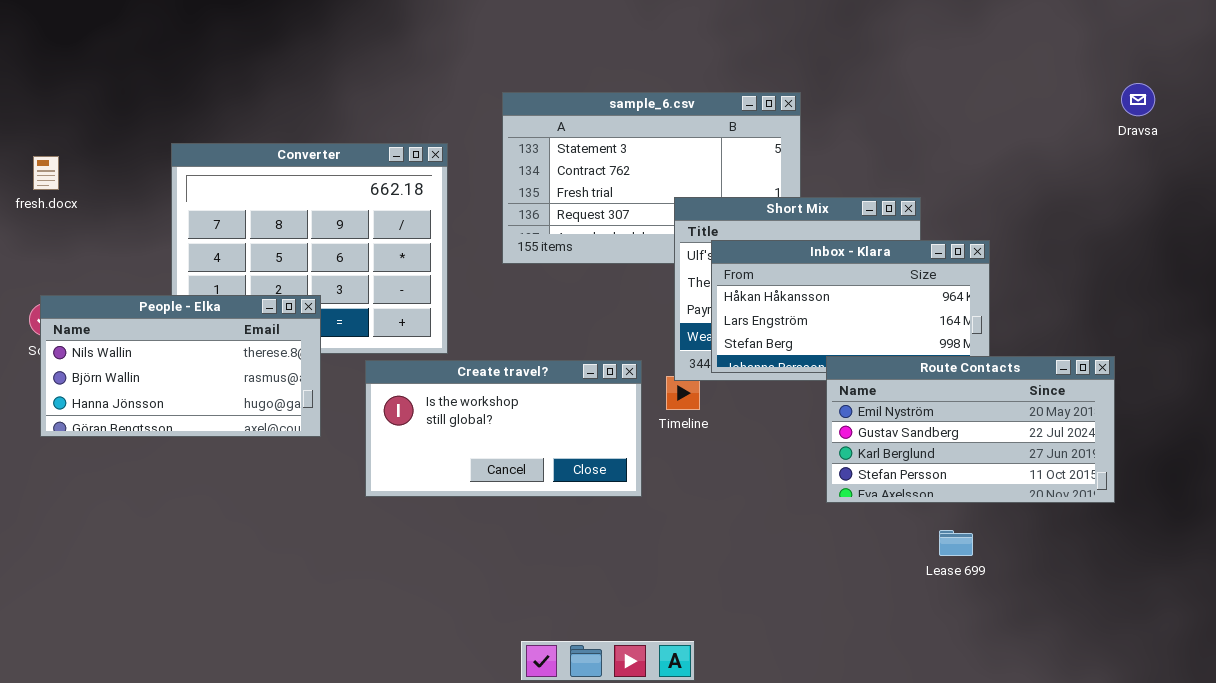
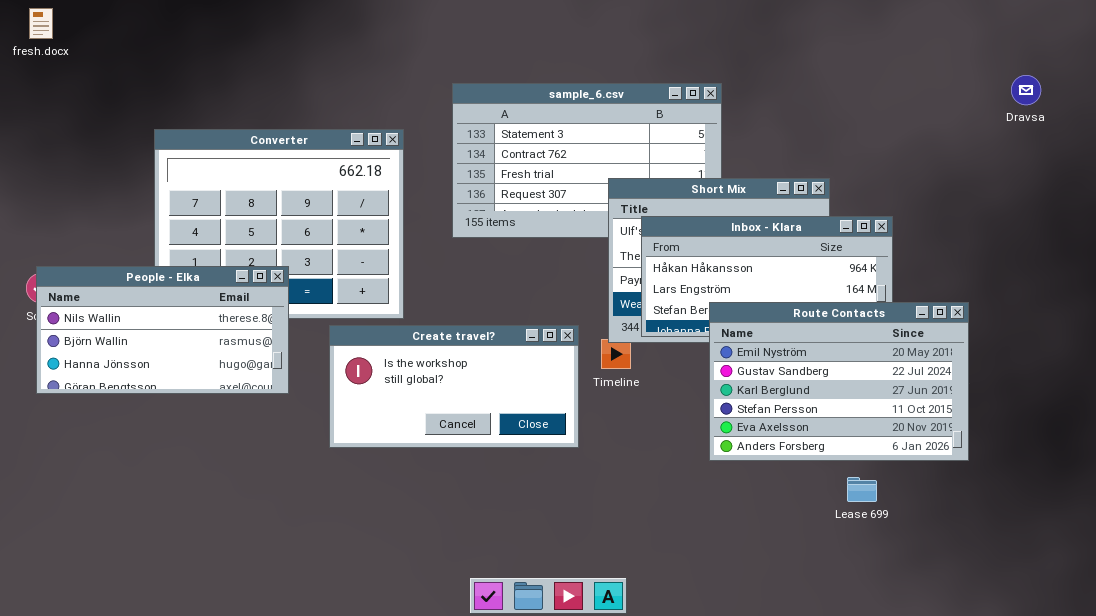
fresh.docx: [33,156,59,190] -> [29,8,53,39], moved
Route Contacts: [826,356,1115,503] -> [709,302,969,461], moved, resized

